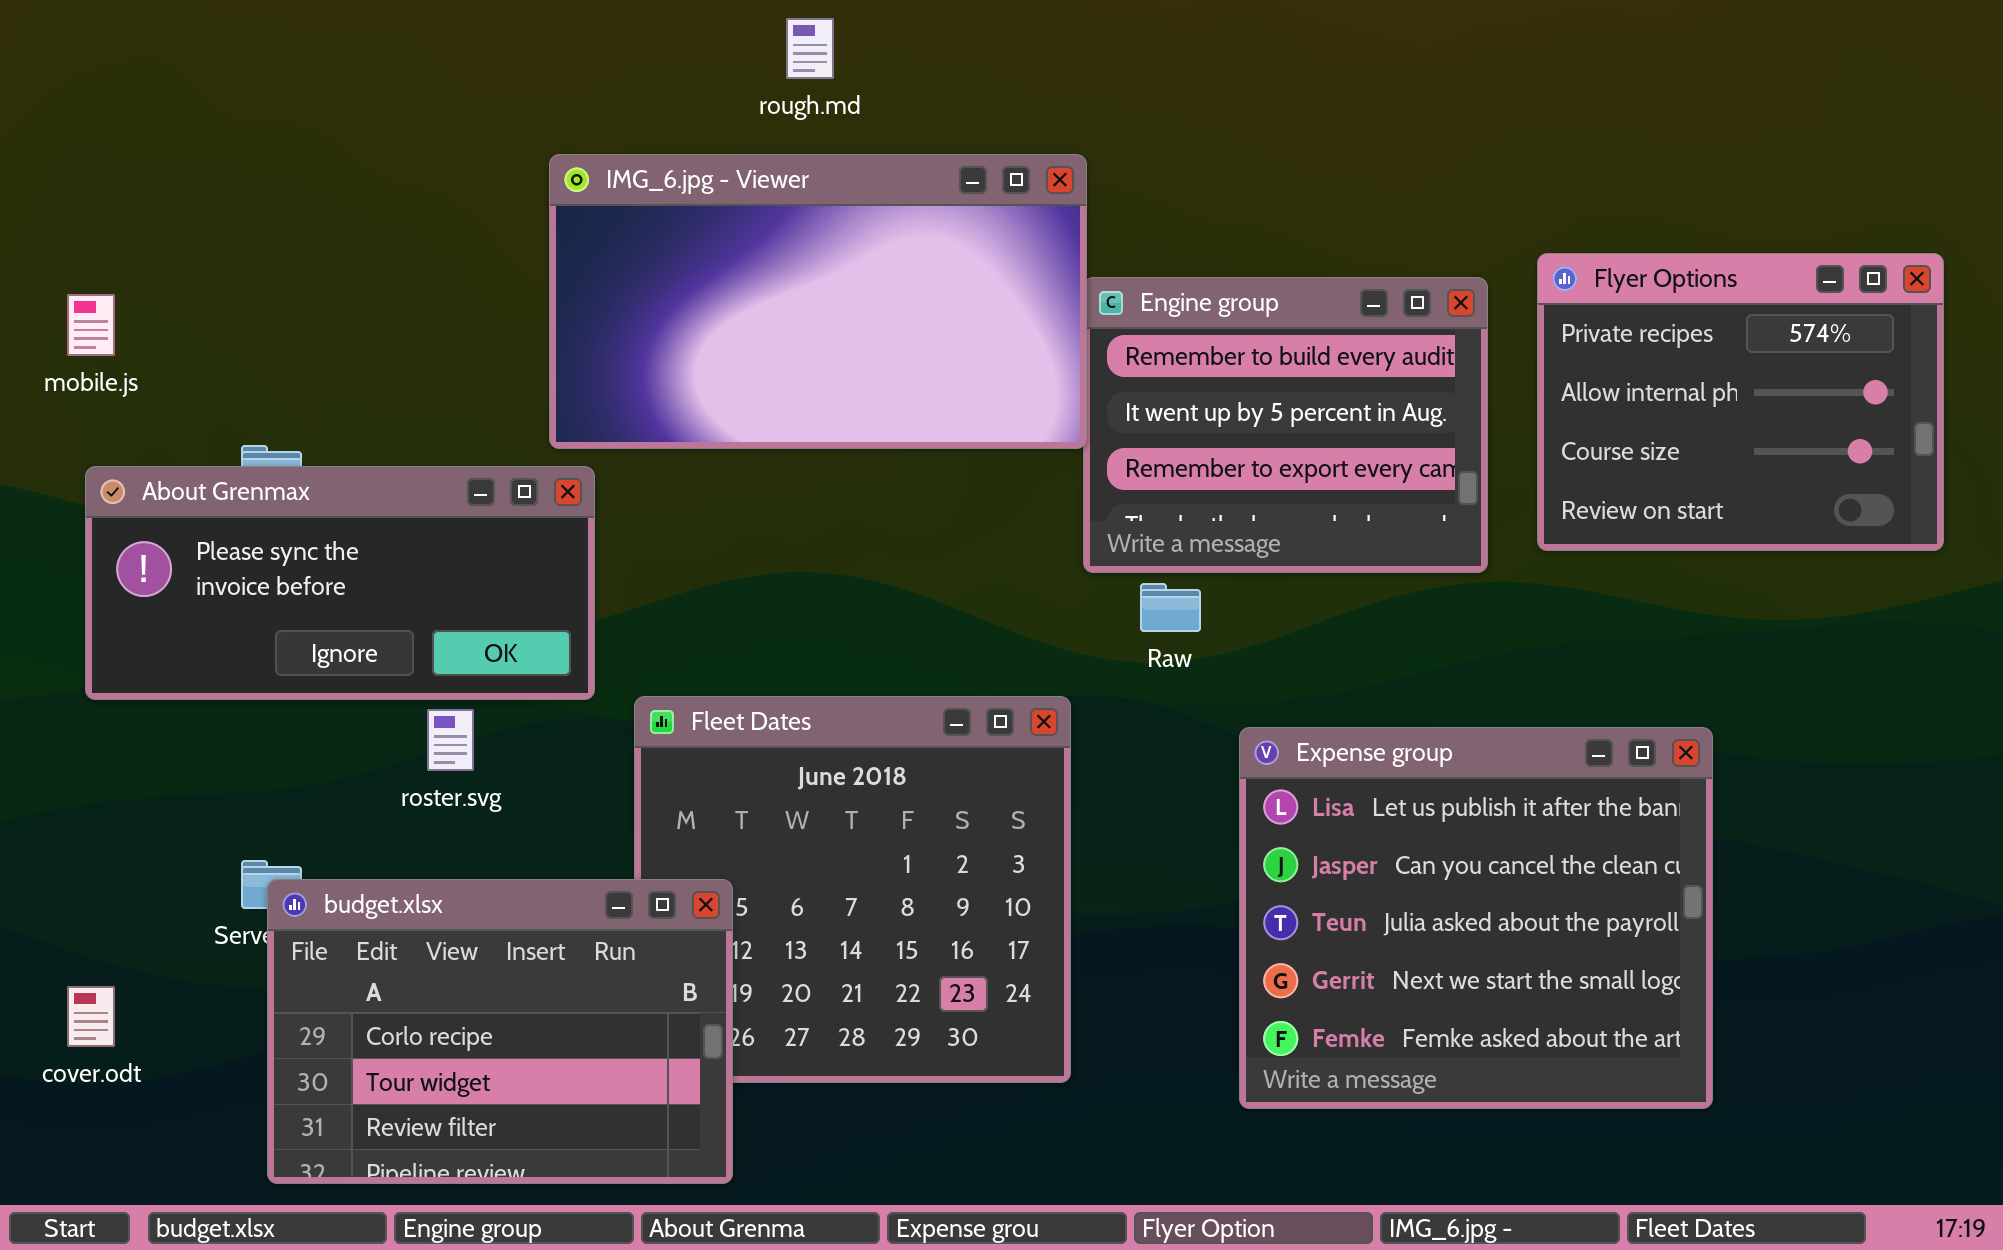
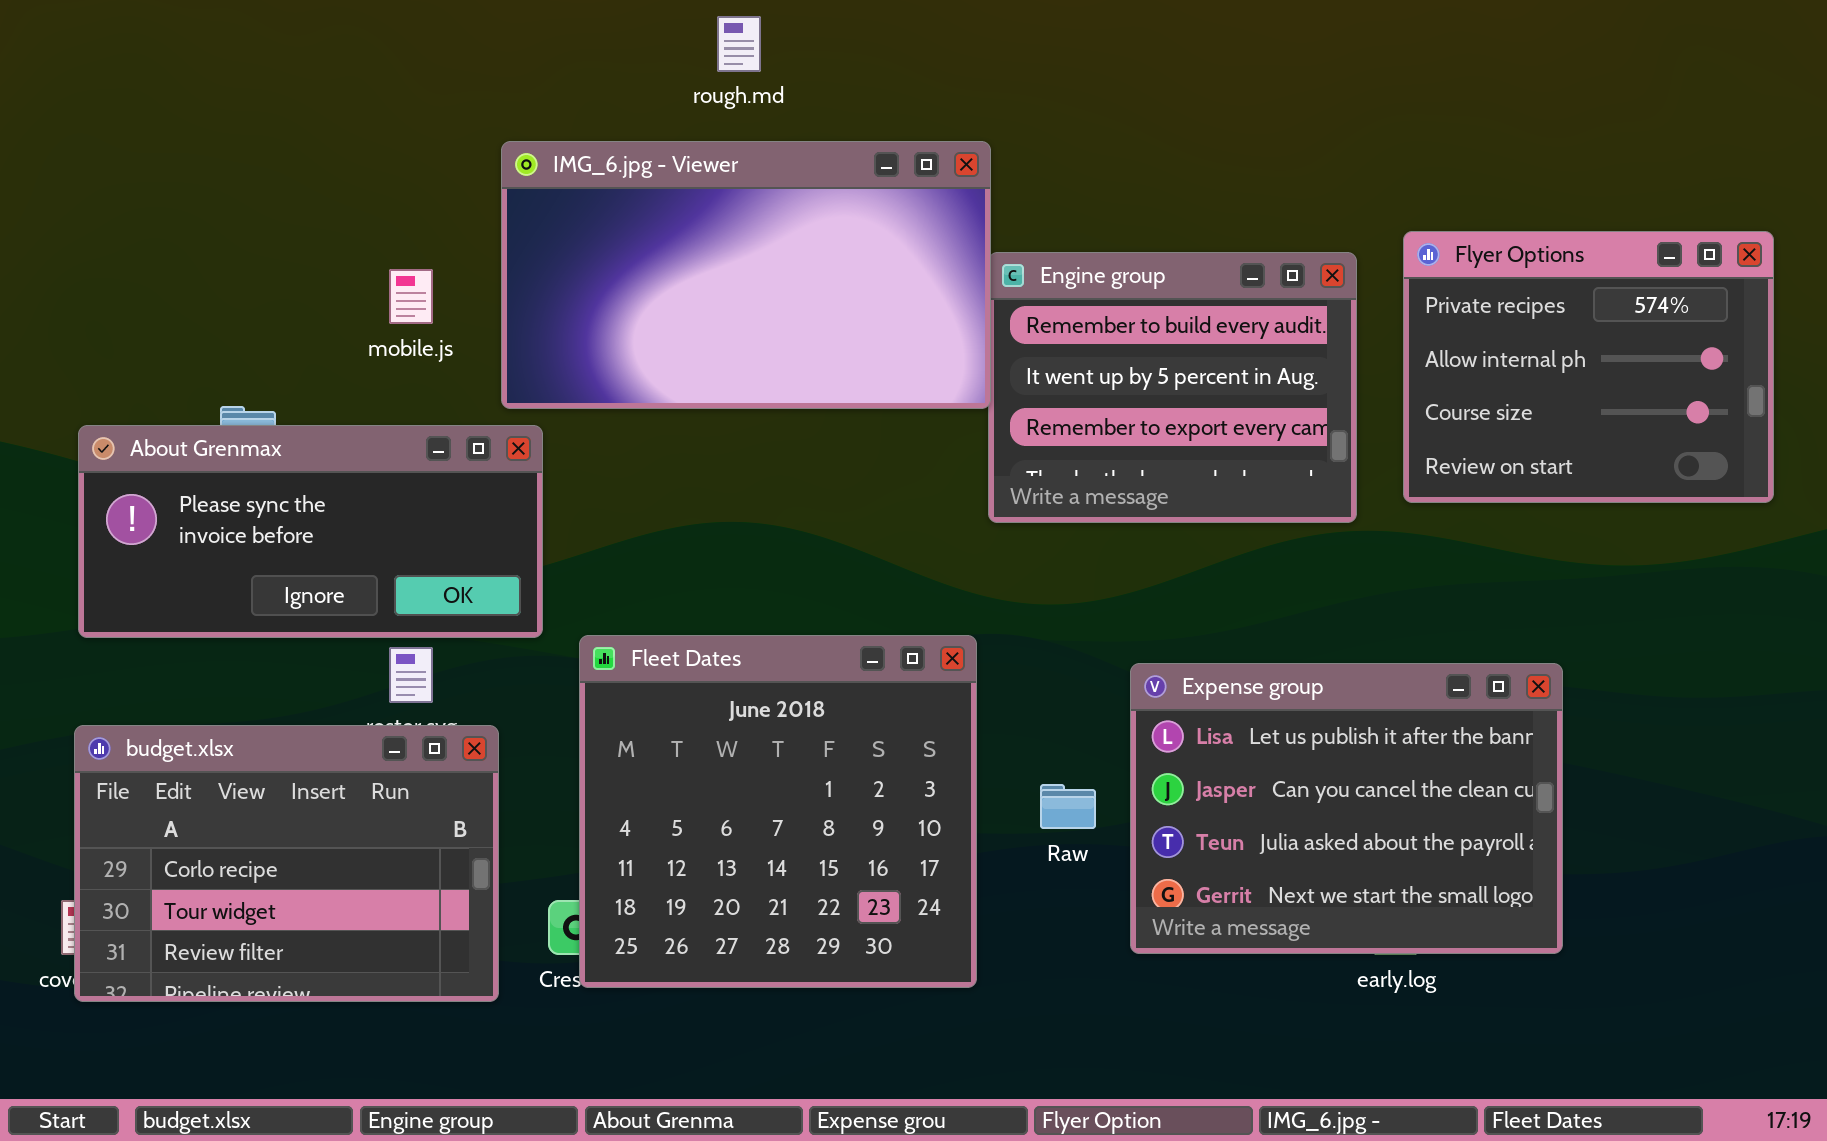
mobile.js: [67,294,115,356] -> [389,269,433,324], moved
Raw: [1140,583,1201,632] -> [1040,784,1096,829], moved
Expense group: [1239,727,1713,1109] -> [1130,663,1563,954], resized
budget.xlsx: [267,879,733,1184] -> [74,725,499,1002], moved

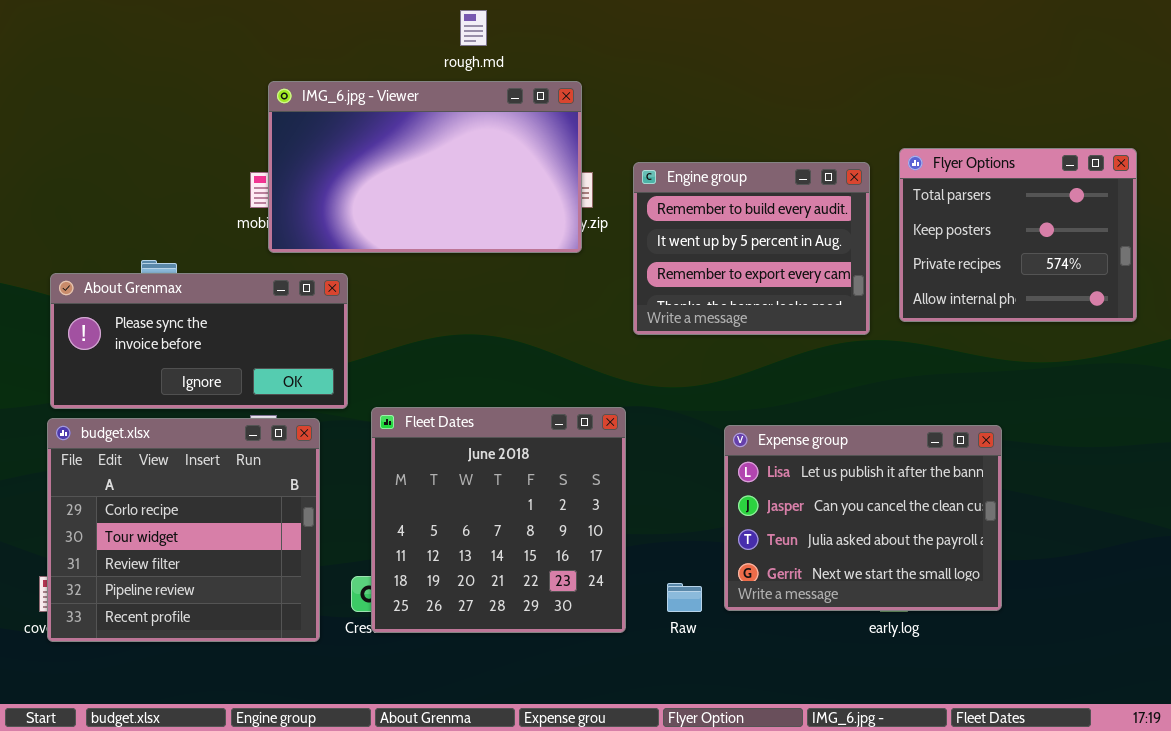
IMG_6.jpg - Viewer: [501,141,991,409] -> [268,81,582,253], moved
Flyer Options: [1403,231,1774,503] -> [899,148,1137,322], scrolled up 2 rows
budget.xlsx: [74,725,499,1002] -> [47,418,320,642], resized
Raw: [1040,784,1096,829] -> [667,583,702,612], moved

